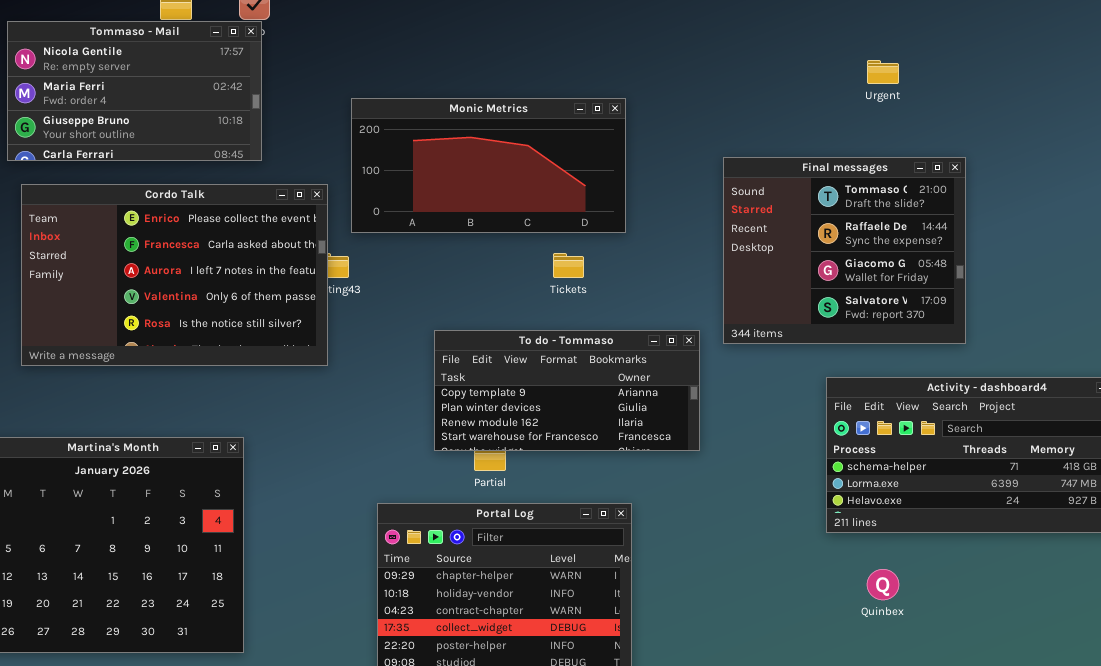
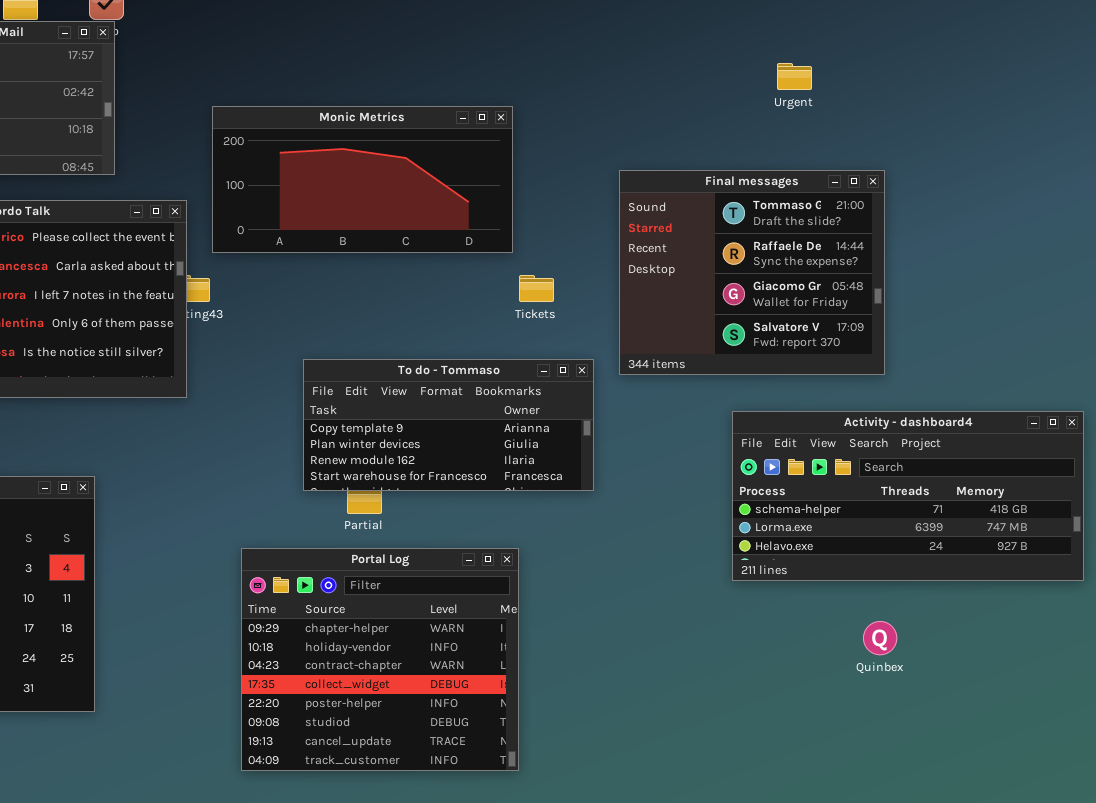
Tickets: [553,253,584,278] -> [519,275,554,302], moved
Quinbex: [867,569,899,600] -> [863,621,897,655], moved

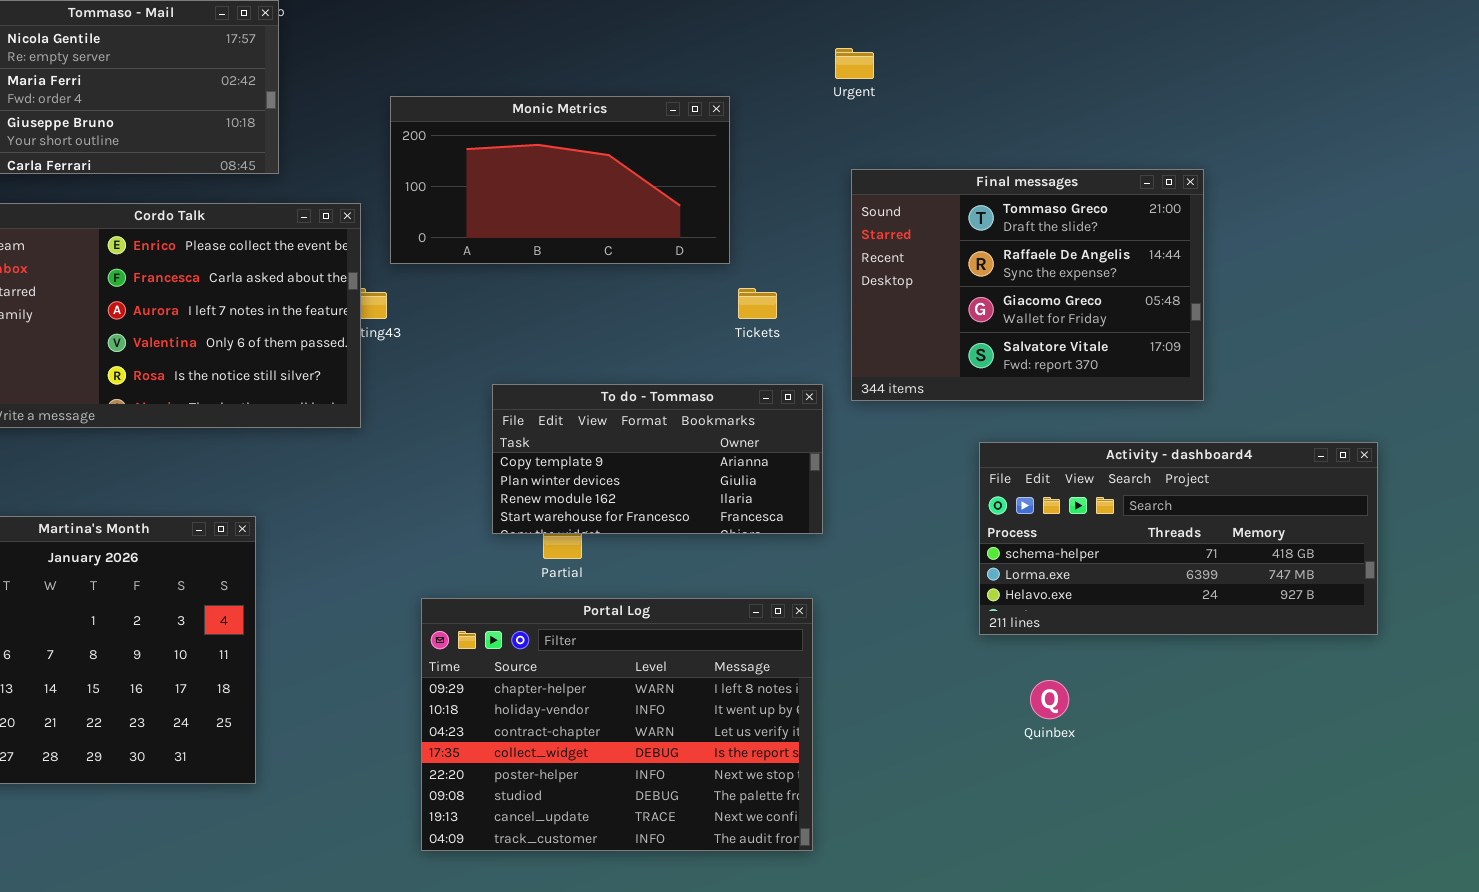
Urgent: [777,63,812,90] -> [835,48,874,79], moved
Final messages: [619,170,885,375] -> [851,169,1204,401], resized
Portal Log: [241,548,519,771] -> [421,598,813,851], resized
Quinbex: [863,621,897,655] -> [1030,680,1069,719], moved

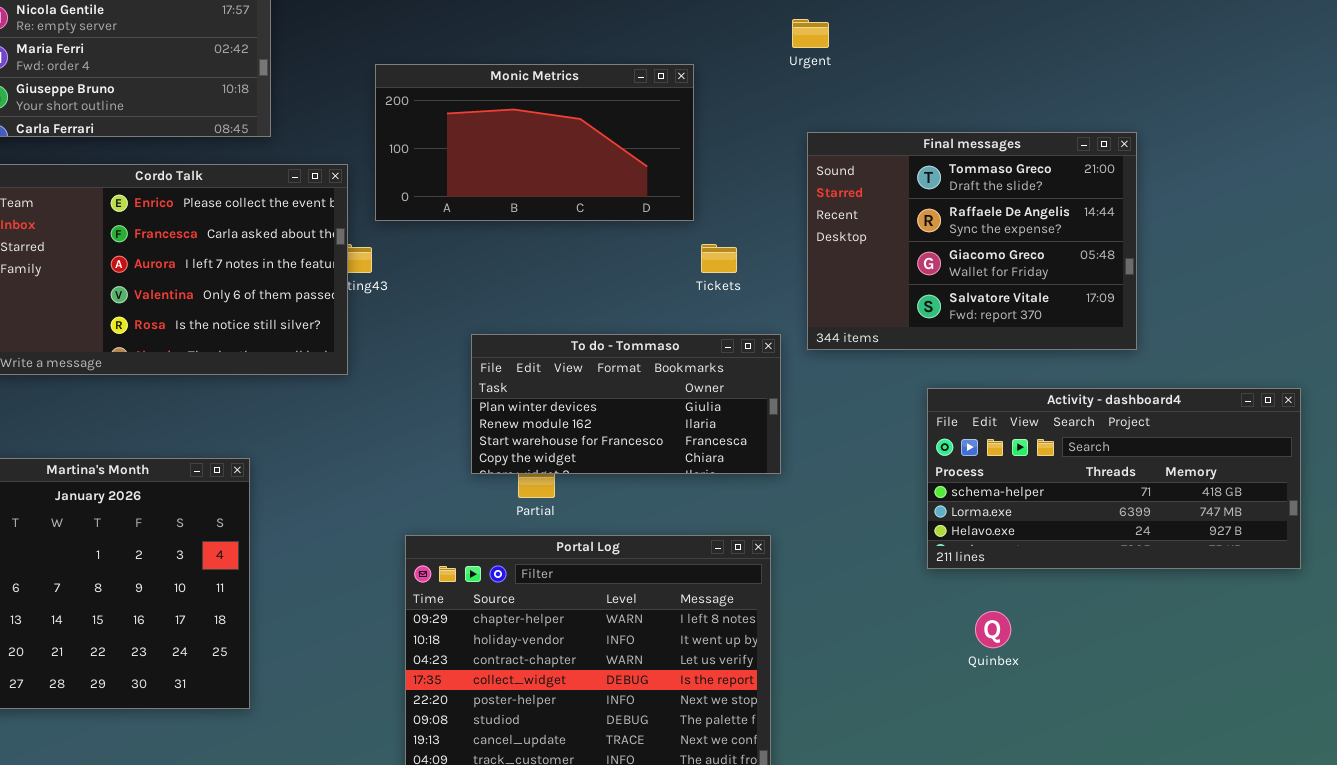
To do - Tommaso: [492,384,823,534] -> [471,334,781,474], scrolled down 1 row

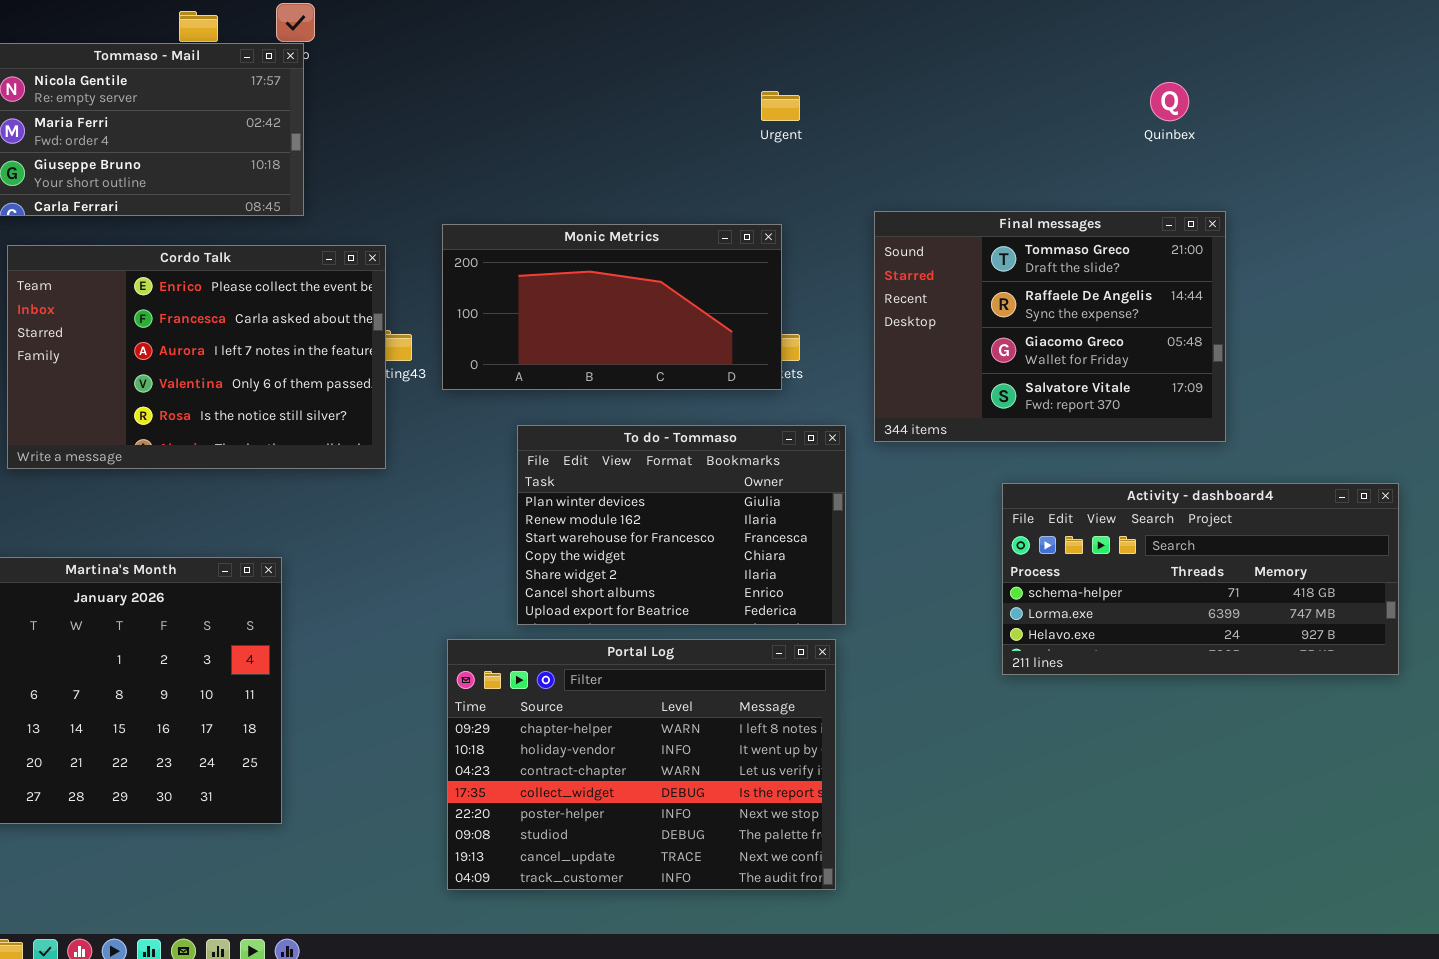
Urgent: [792,19,829,48] -> [761,91,800,121], moved
Monic Metrics: [375,64,694,221] -> [442,224,782,390], moved
To do - Tommaso: [471,334,781,474] -> [517,425,846,625], resized
Quinbex: [975,611,1011,648] -> [1150,82,1189,121], moved

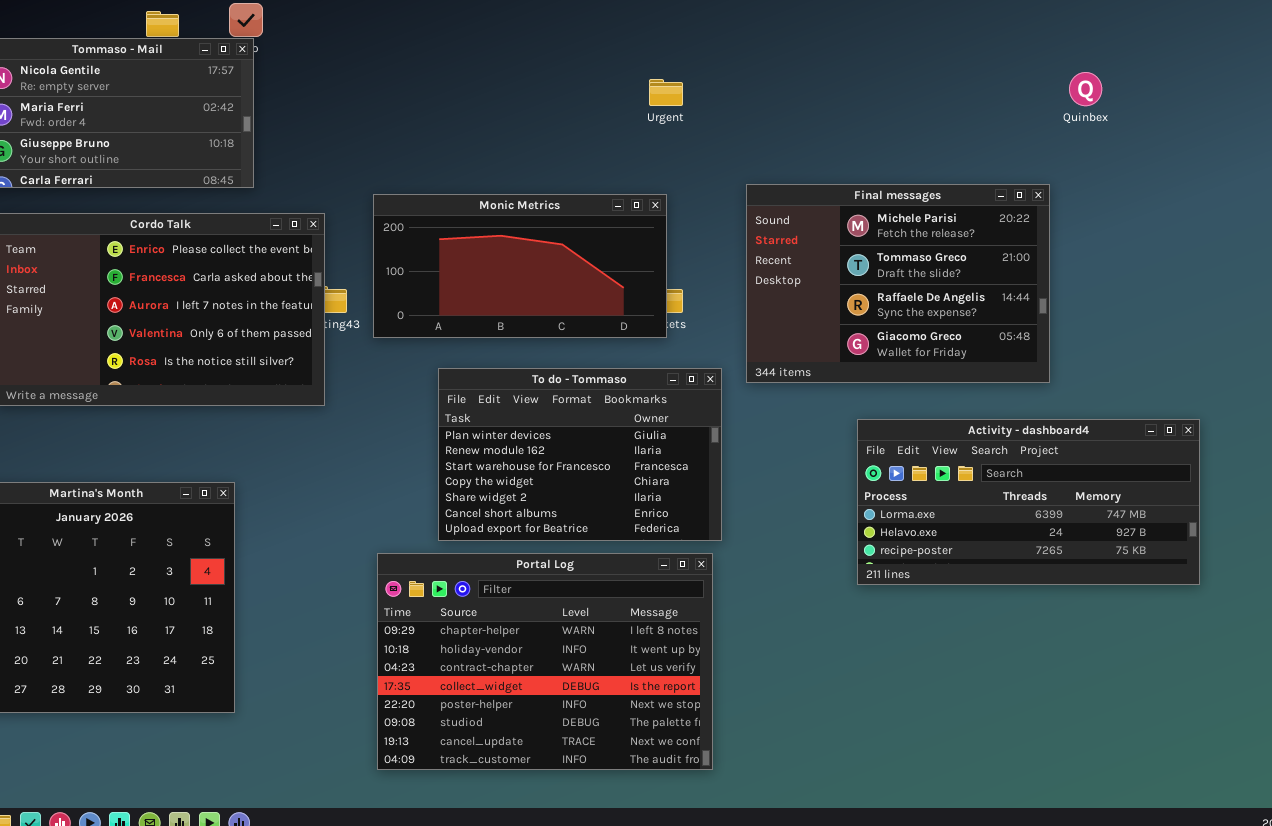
Quinbex: [1150,82,1189,121] -> [1069,72,1102,106], moved
Final messages: [874,211,1226,442] -> [746,184,1050,383], scrolled up 1 row
Activity - dashboard4: [1002,483,1399,675] -> [857,419,1200,585], scrolled down 1 row

